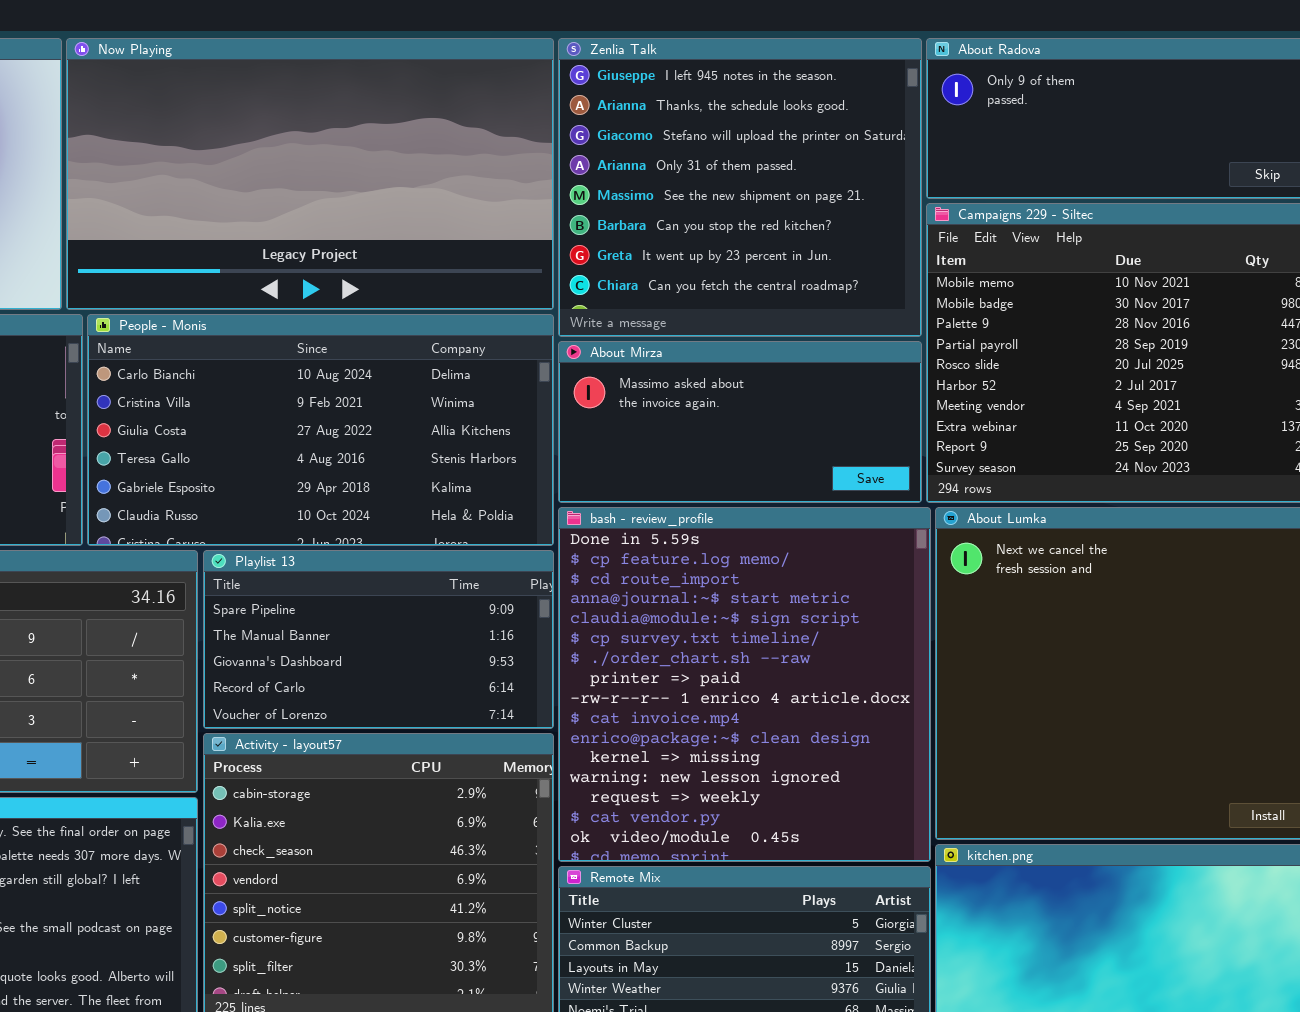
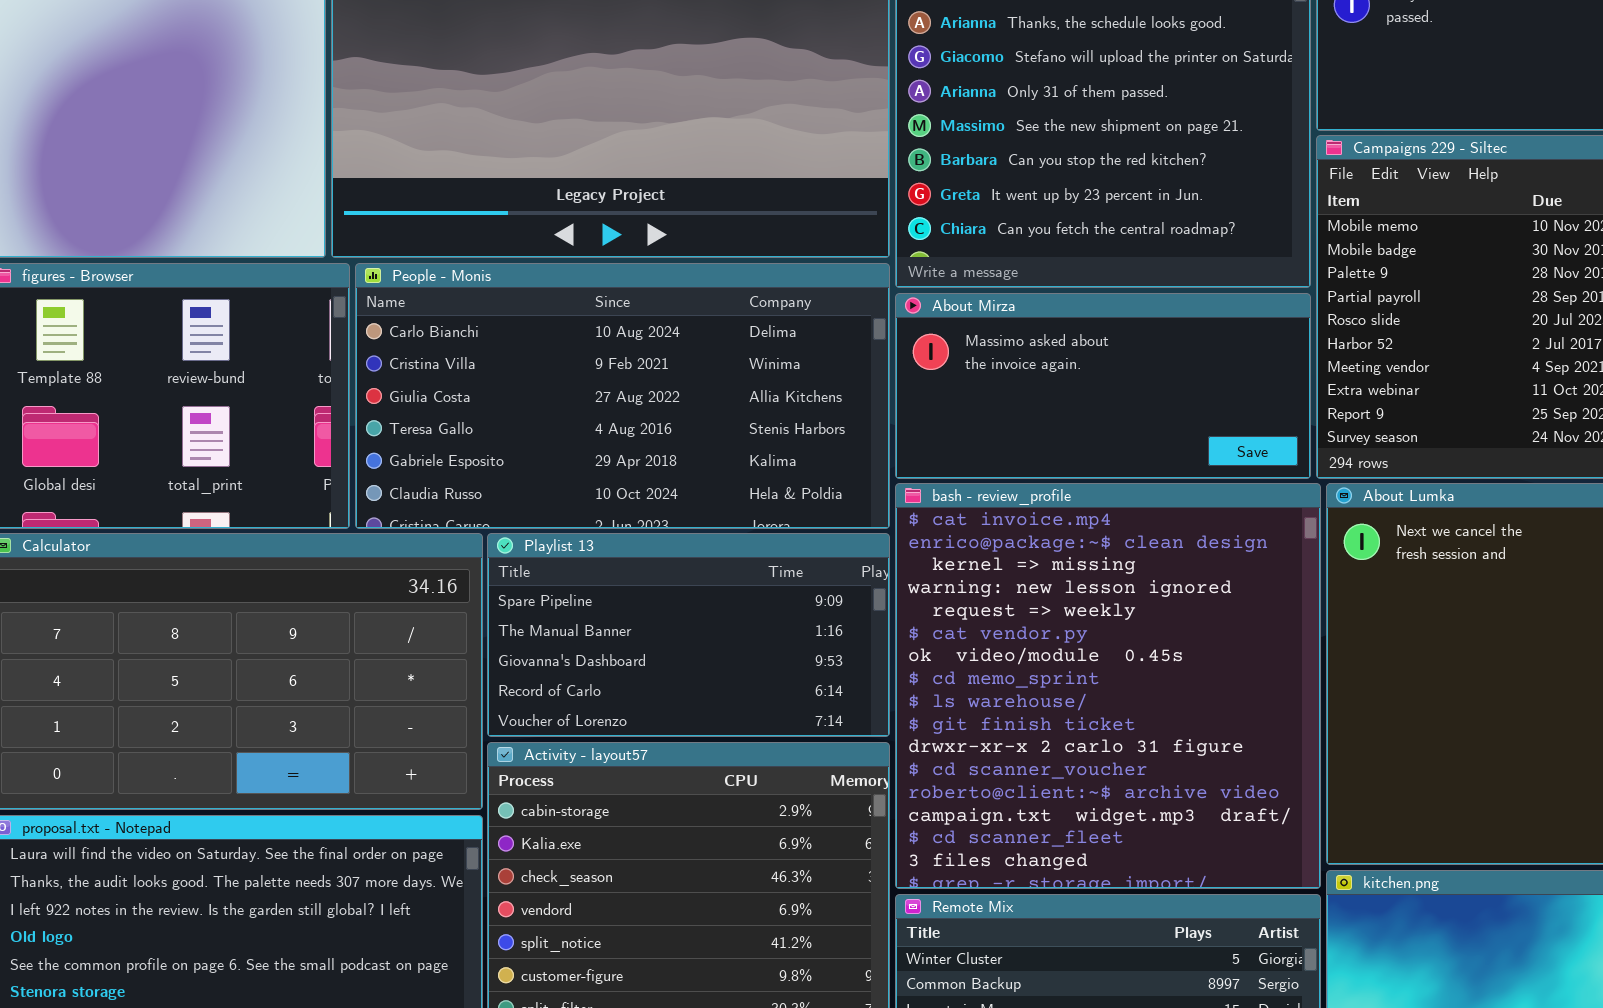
bash - review_profile: [558,507,931,862] -> [895,483,1321,889], scrolled down 9 rows

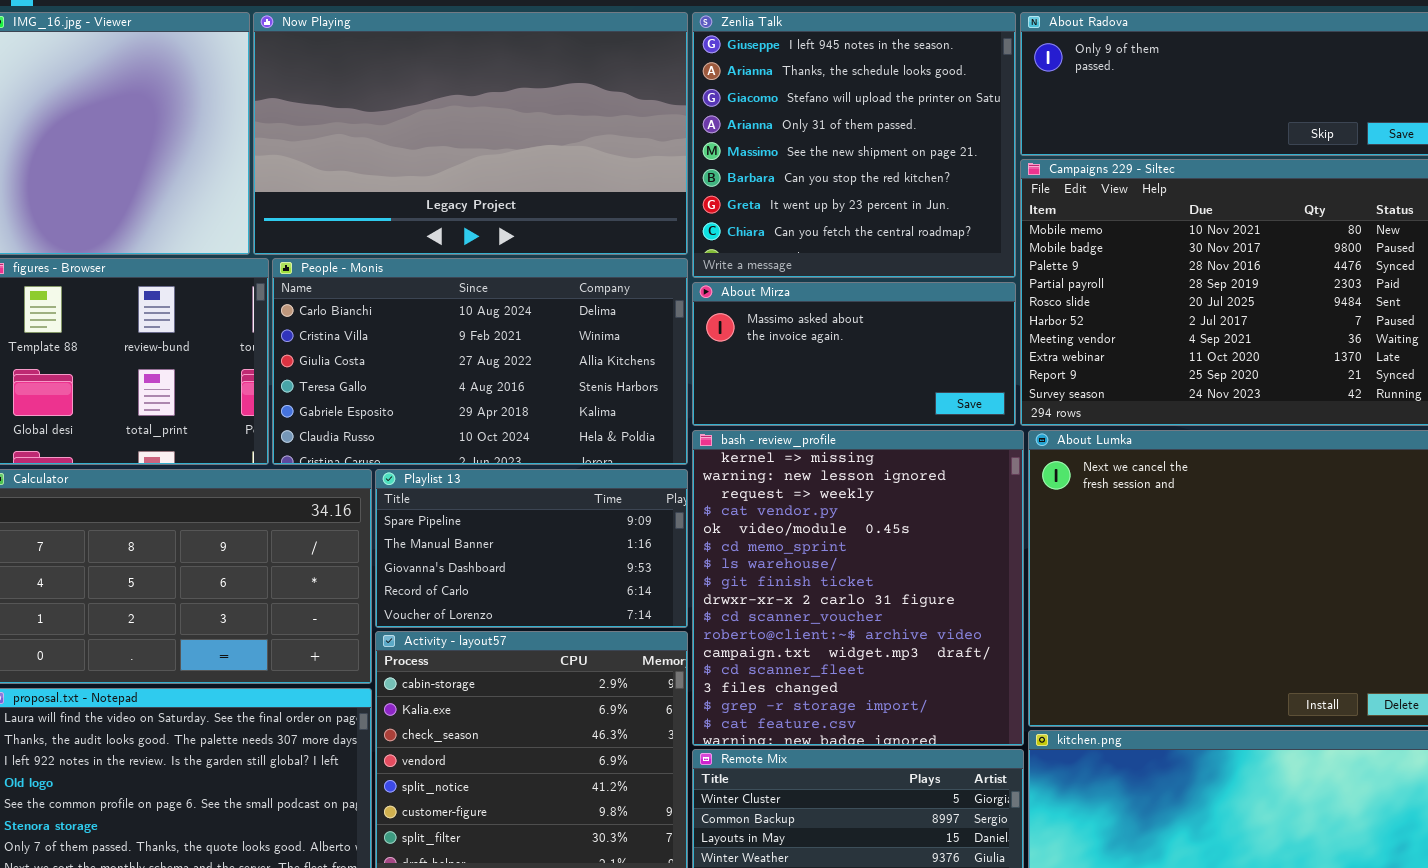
bash - review_profile: [895,483,1321,889] -> [692,430,1024,746], scrolled down 2 rows

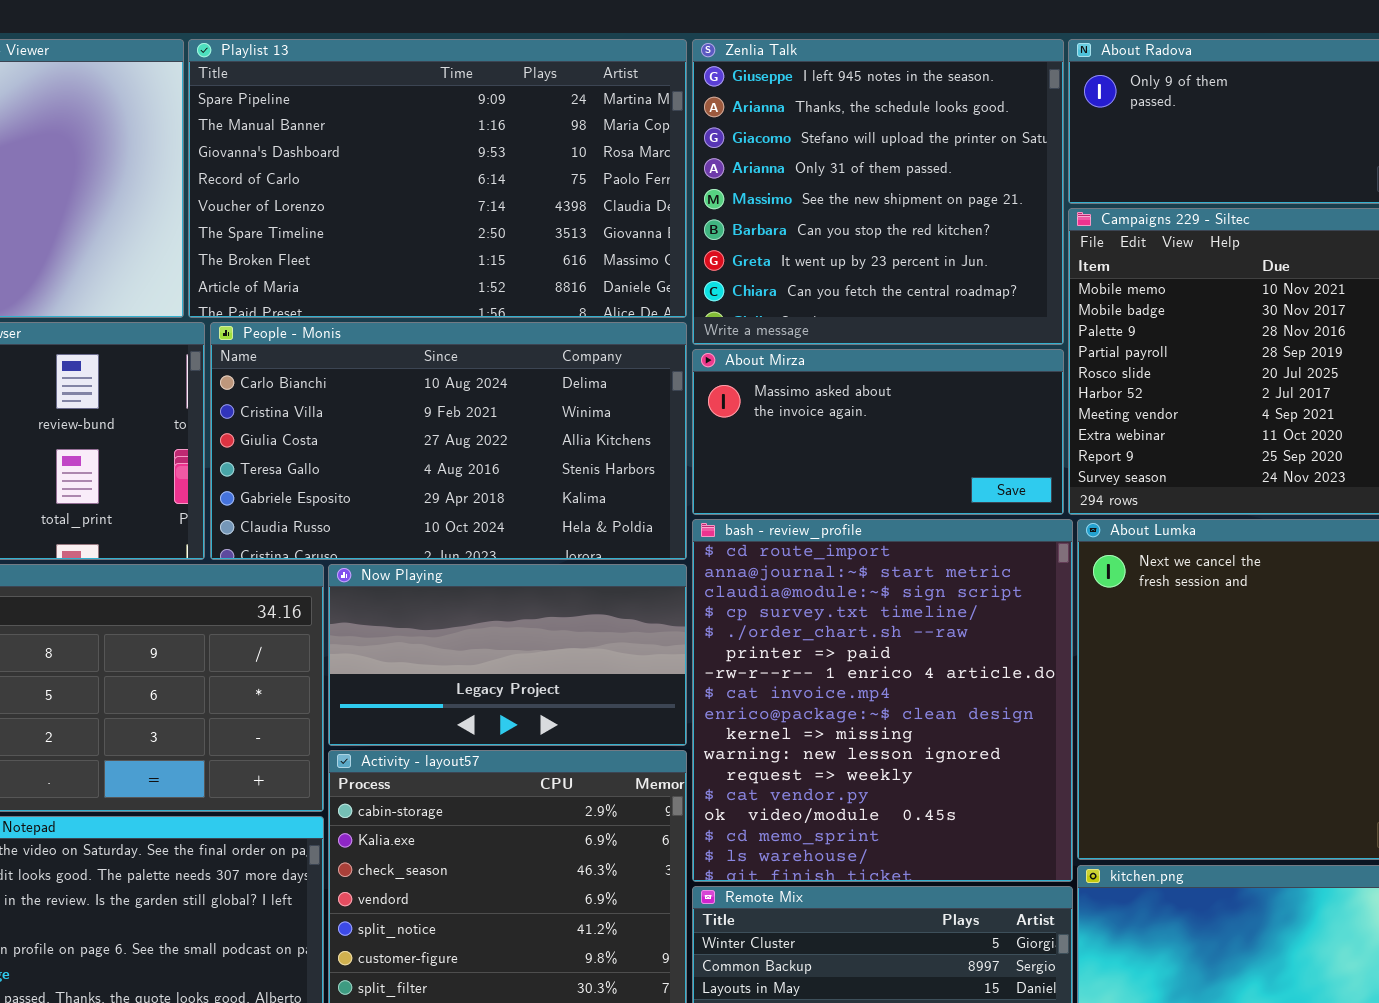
Now Playing: [253,12,688,255] -> [328,564,687,746], moved, resized
bash - review_profile: [692,430,1024,746] -> [692,519,1073,882], scrolled up 9 rows
Playlist 13: [375,469,688,628] -> [188,39,687,318], moved, resized

